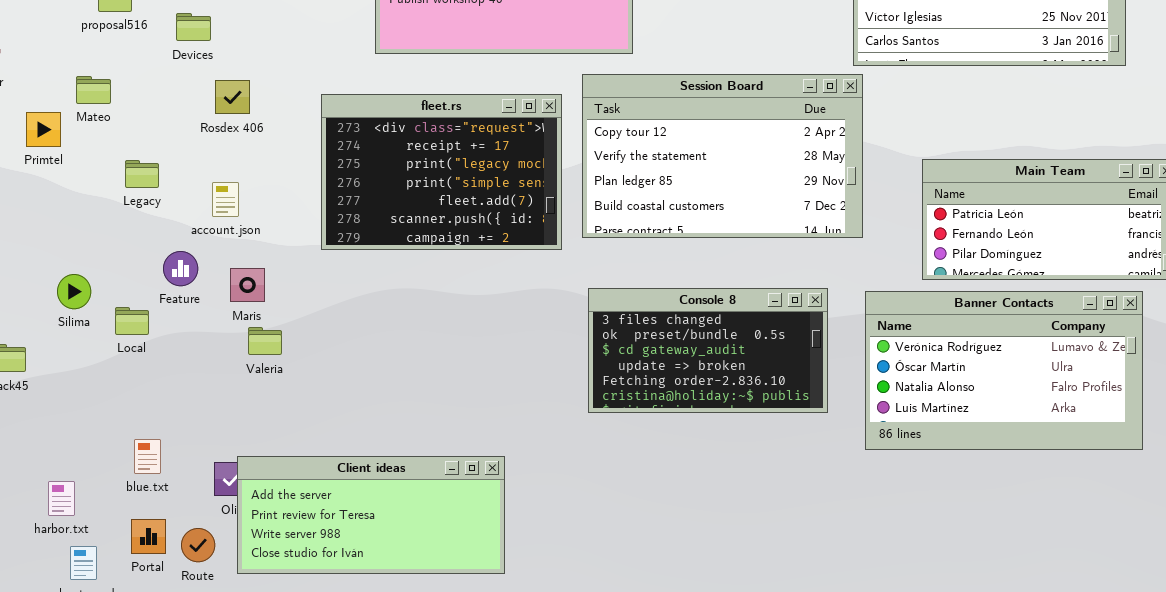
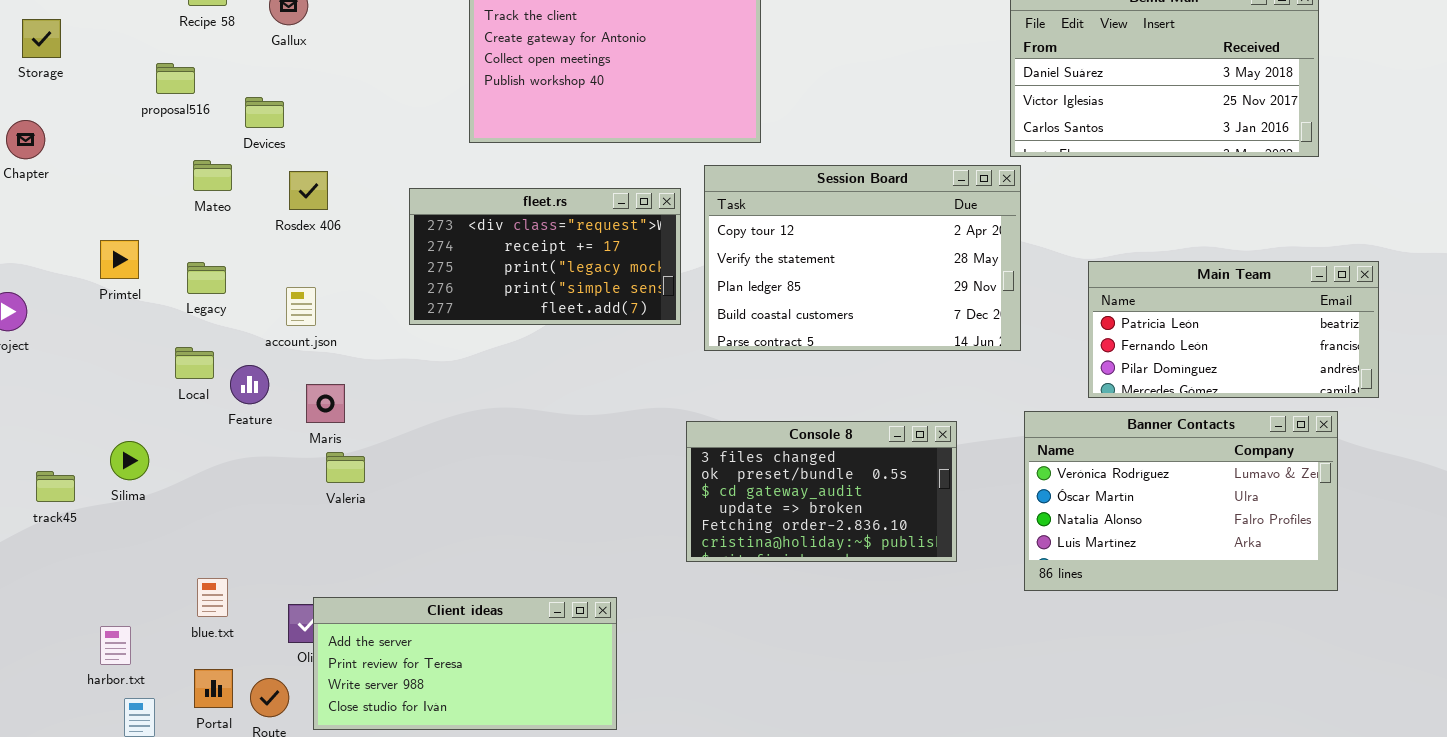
Mateo: [76,76,111,104] -> [193,160,232,191], moved
fleet.rs: [321,94,562,250] -> [409,188,681,325], resized
Primtel: [26,112,61,147] -> [100,240,139,279], moved
Silima: [57,274,91,309] -> [110,441,149,480], moved
Console 8: [588,288,828,413] -> [686,421,957,562], moved
Local: [115,307,149,335] -> [175,347,214,379], moved

